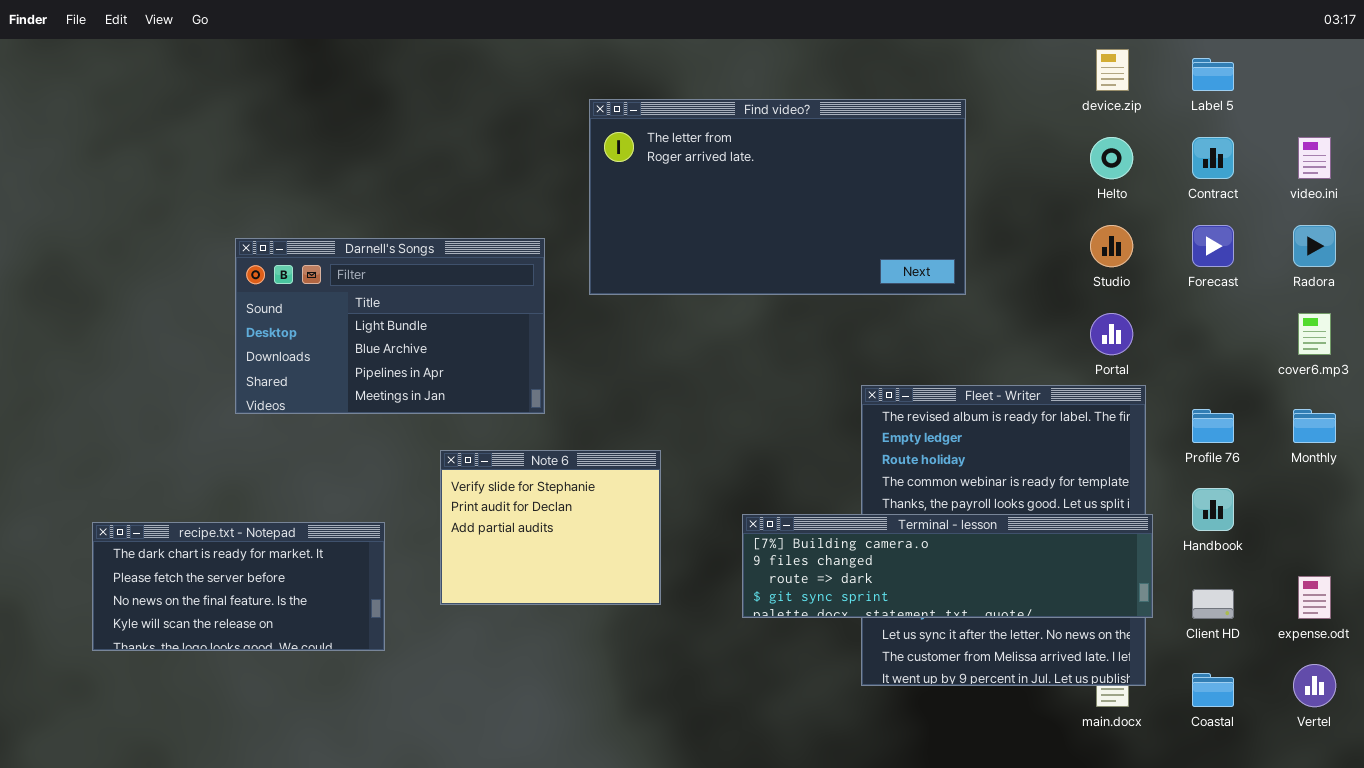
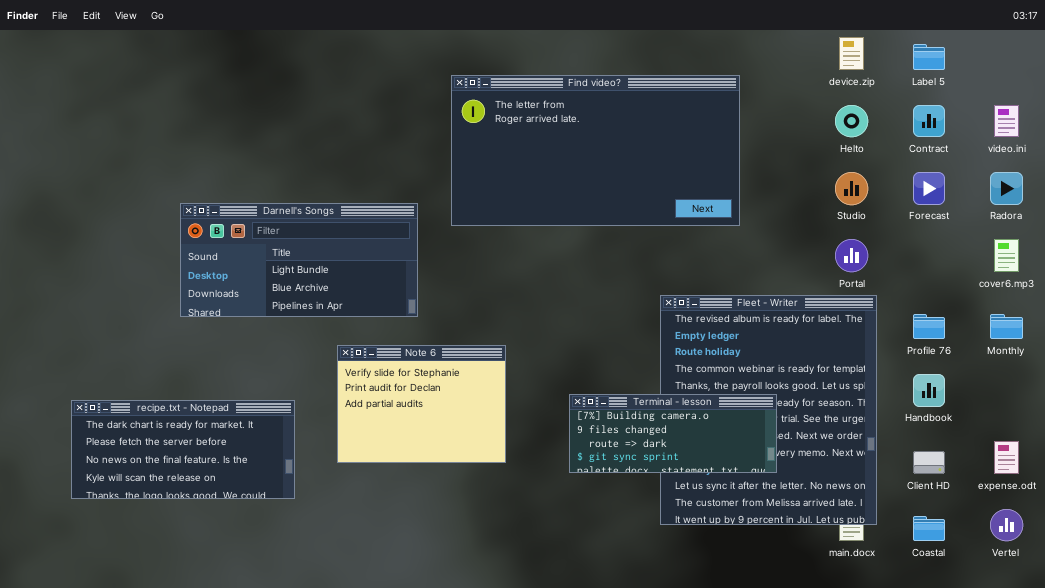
Darnell's Songs: [235,238,545,414] -> [180,203,418,317], resized
Terminal - lesson: [742,514,1153,618] -> [569,394,777,473], resized

